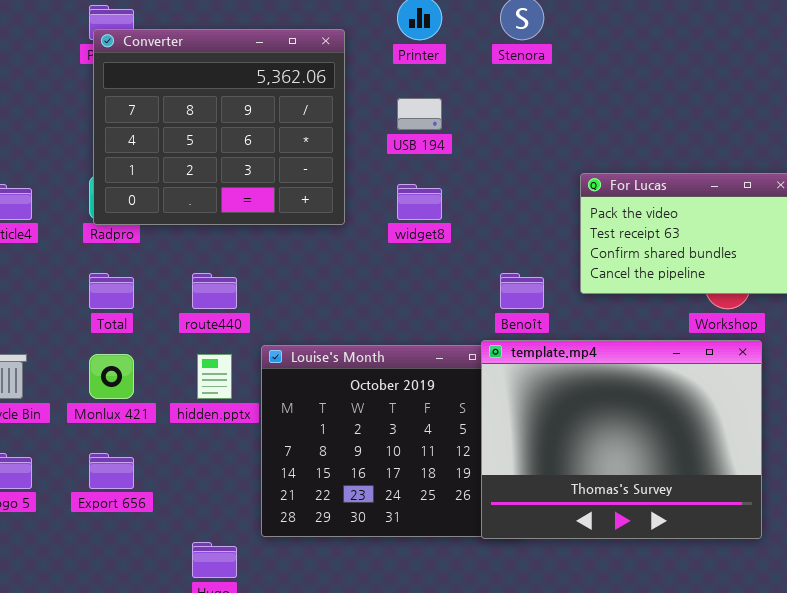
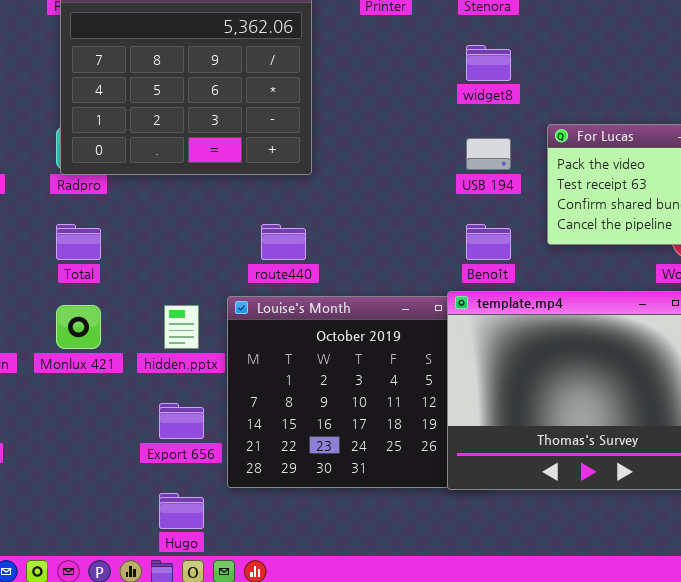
USB 194: [397,98,442,130] -> [466,138,511,170], moved
widget8: [397,184,442,220] -> [466,45,511,81], moved
route440: [192,273,237,309] -> [261,224,306,260], moved
Export 656: [89,453,134,489] -> [159,403,204,439], moved

